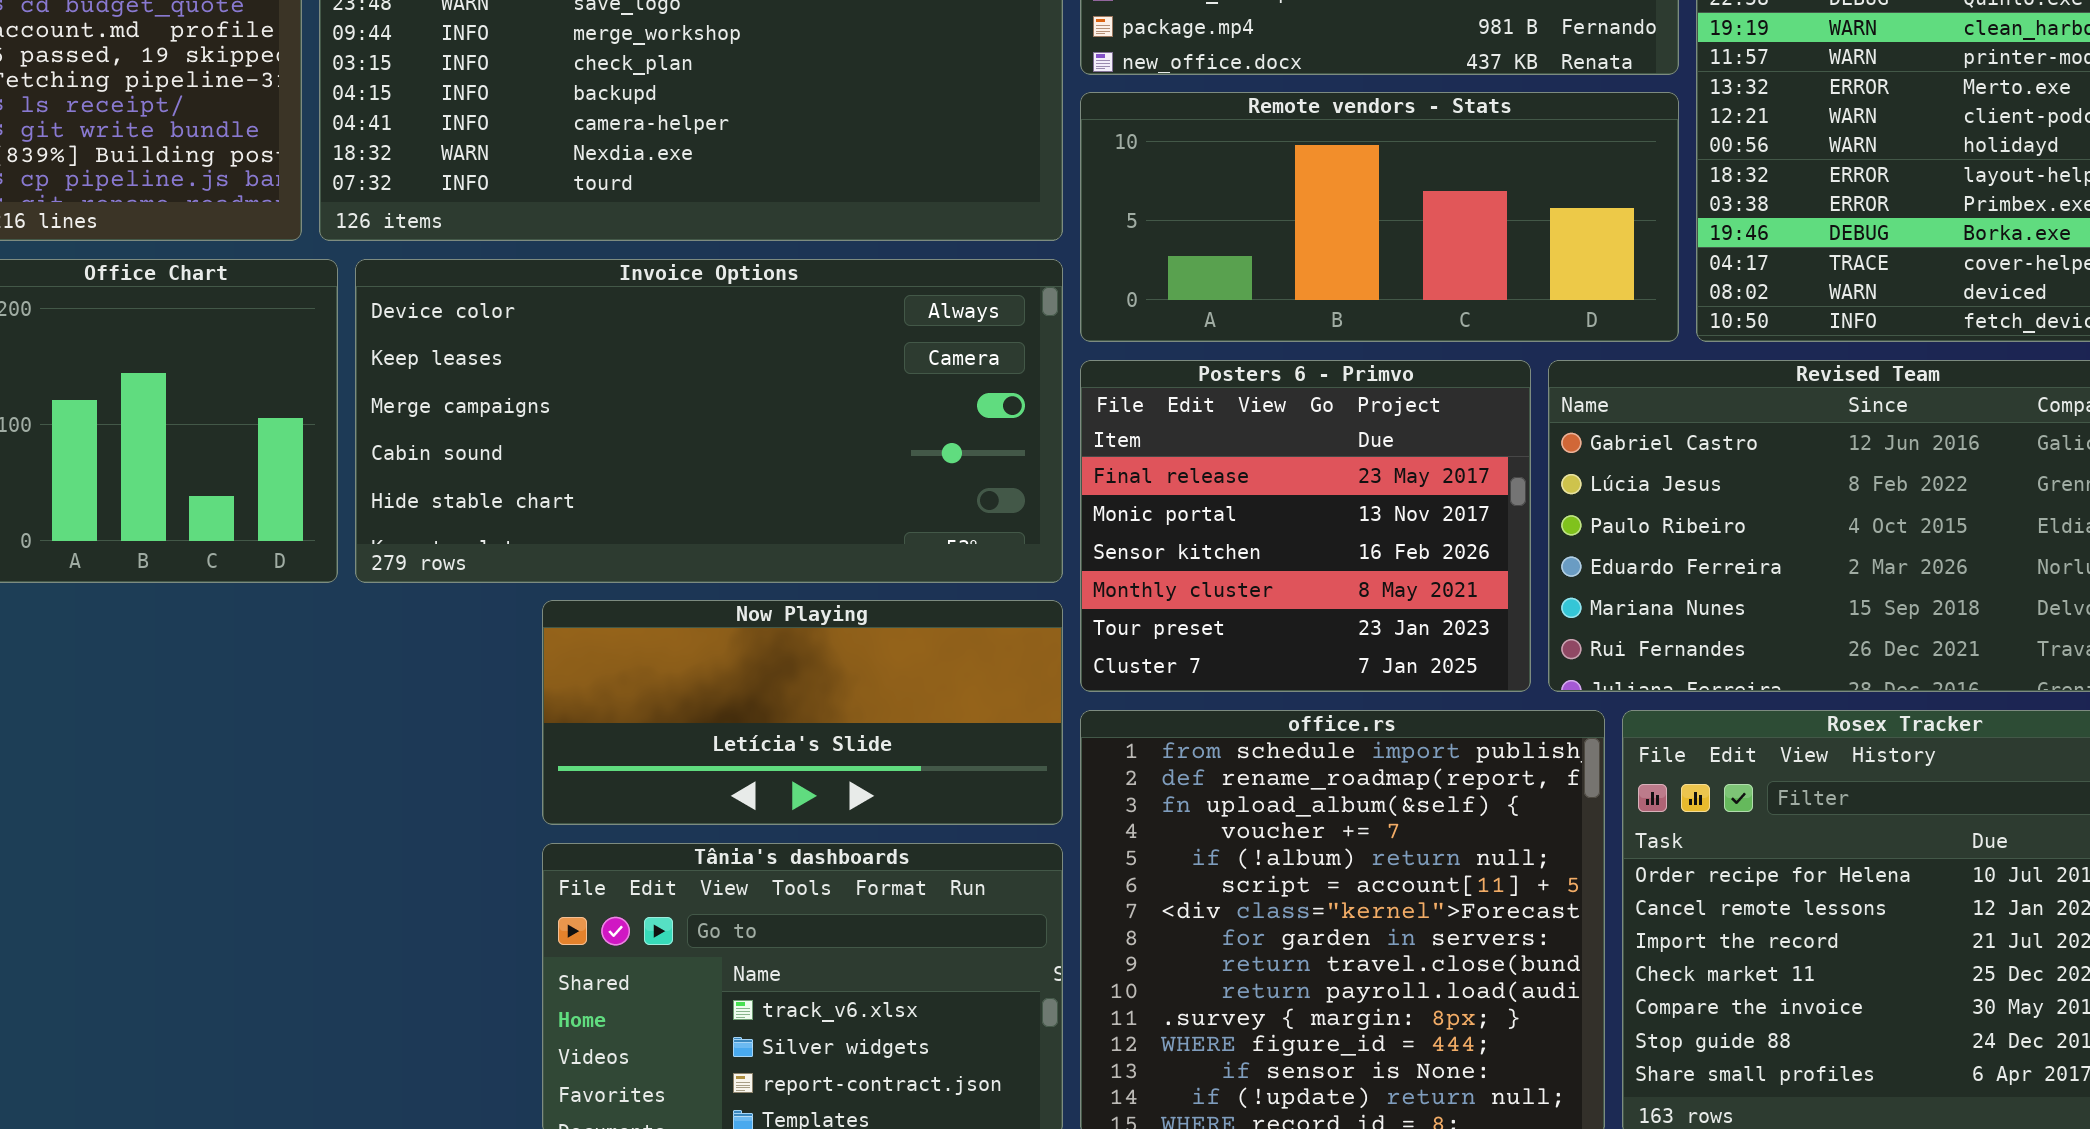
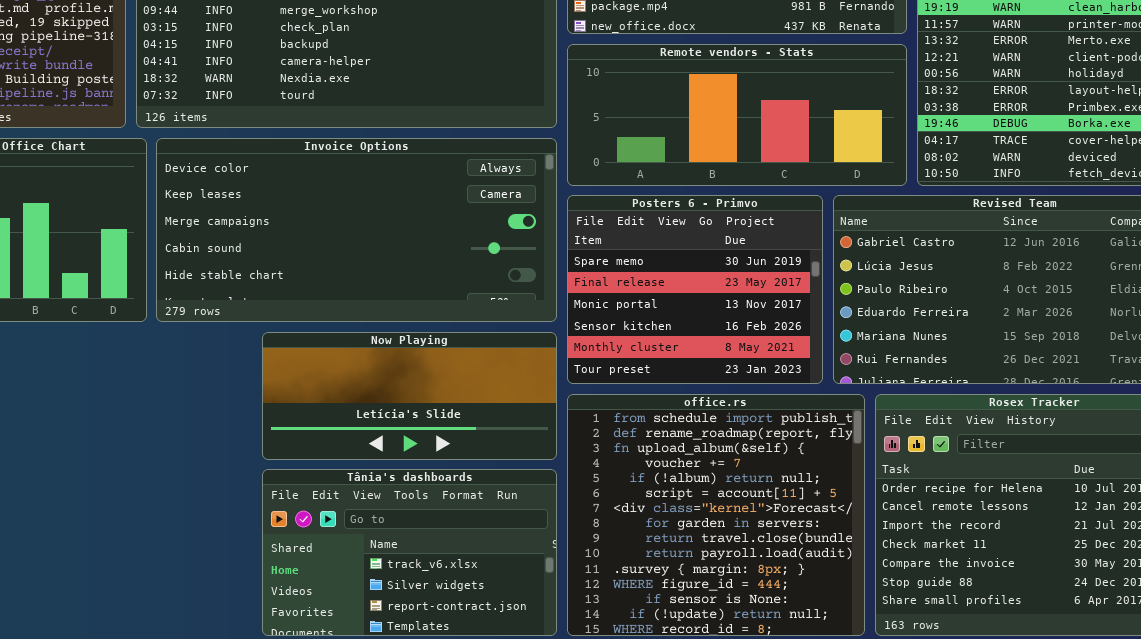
Posters 6 - Primvo: [1080,360,1531,692] -> [567,195,823,384], scrolled up 1 row

